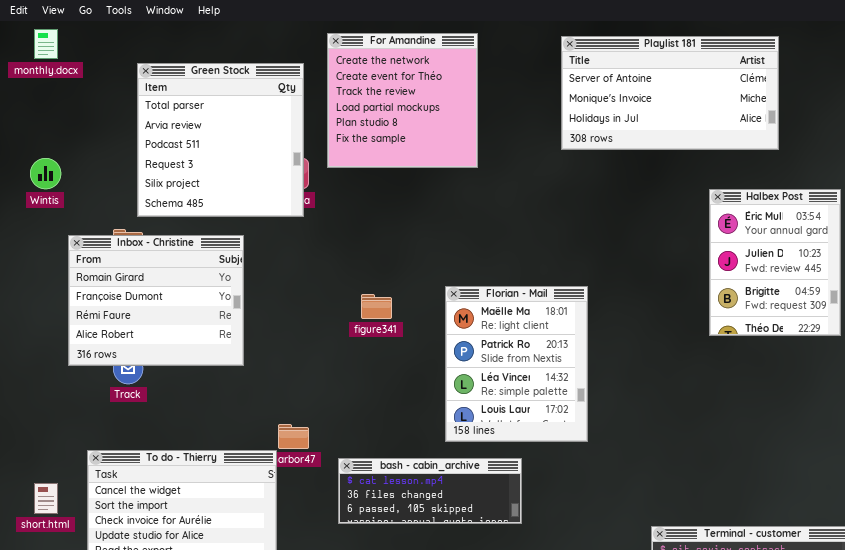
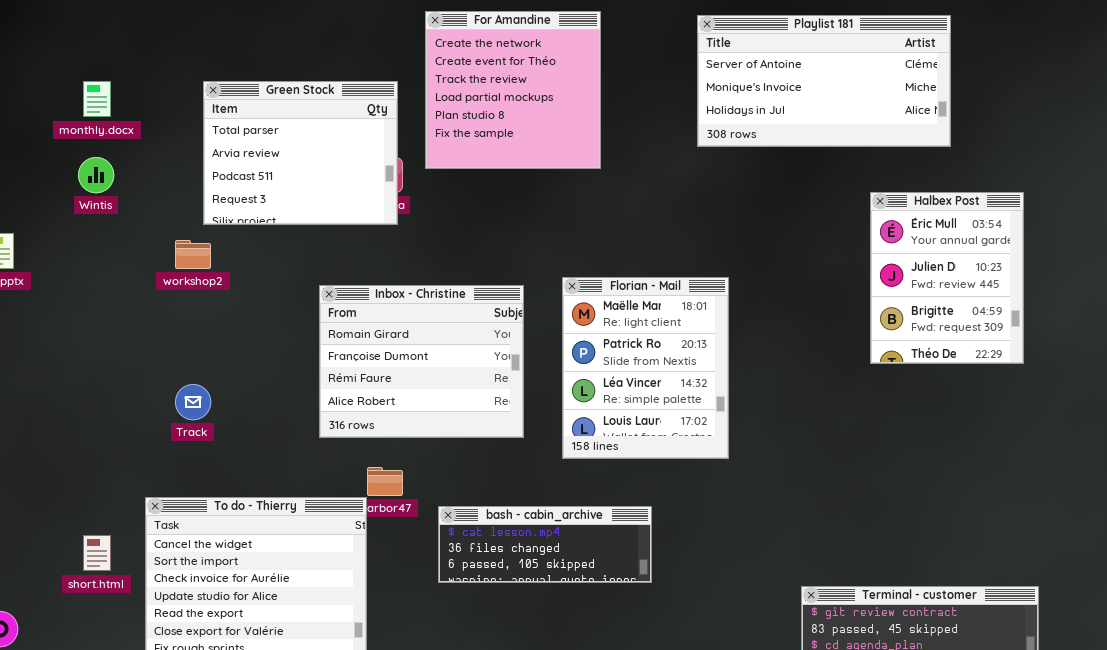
monthly.docx: [34,29,58,59] -> [83,81,111,117], moved
Green Stock: [137,63,304,217] -> [203,81,398,225], resized
Inbox - Christine: [68,235,244,366] -> [319,285,524,438], moved
Florian - Mail: [445,286,588,442] -> [562,277,729,459], moved

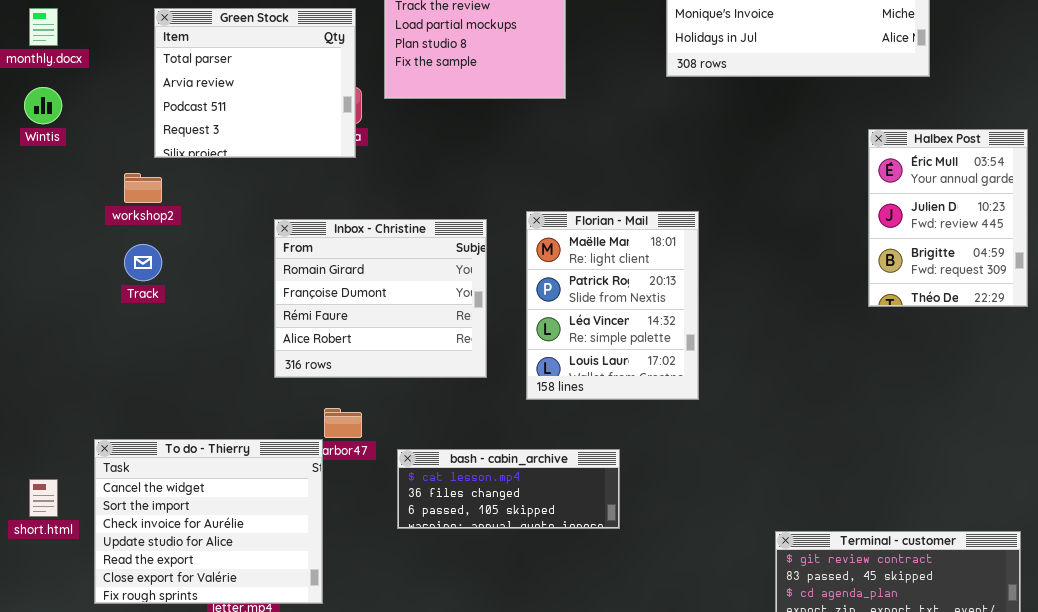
Halbex Post: [870,192,1024,364] -> [868,129,1028,307], moved
Track: [175,384,211,420] -> [124,244,162,281], moved

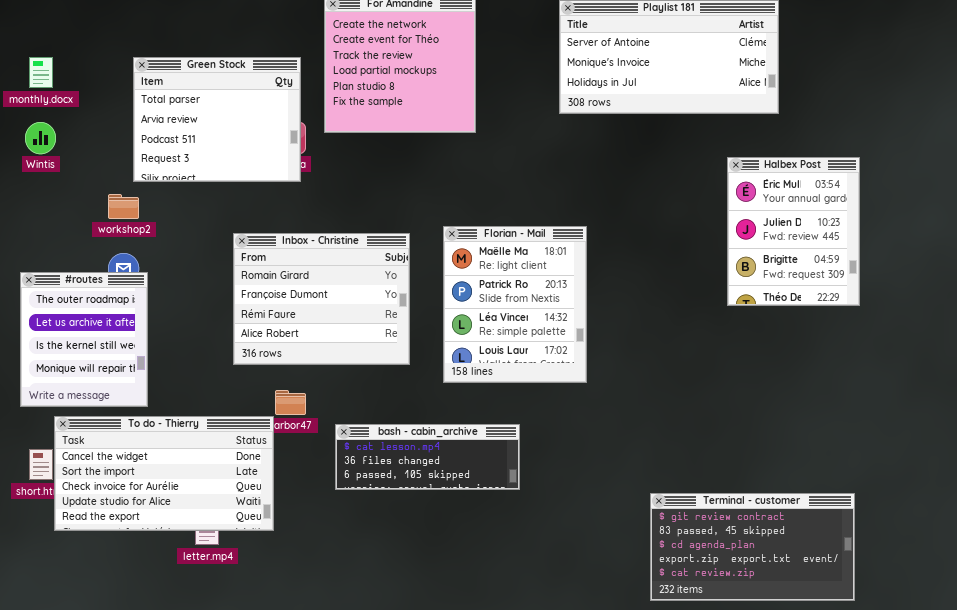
#routes: none -> [20,272,148,407], opened
To do - Thierry: [94,439,323,604] -> [54,416,274,531], resized

